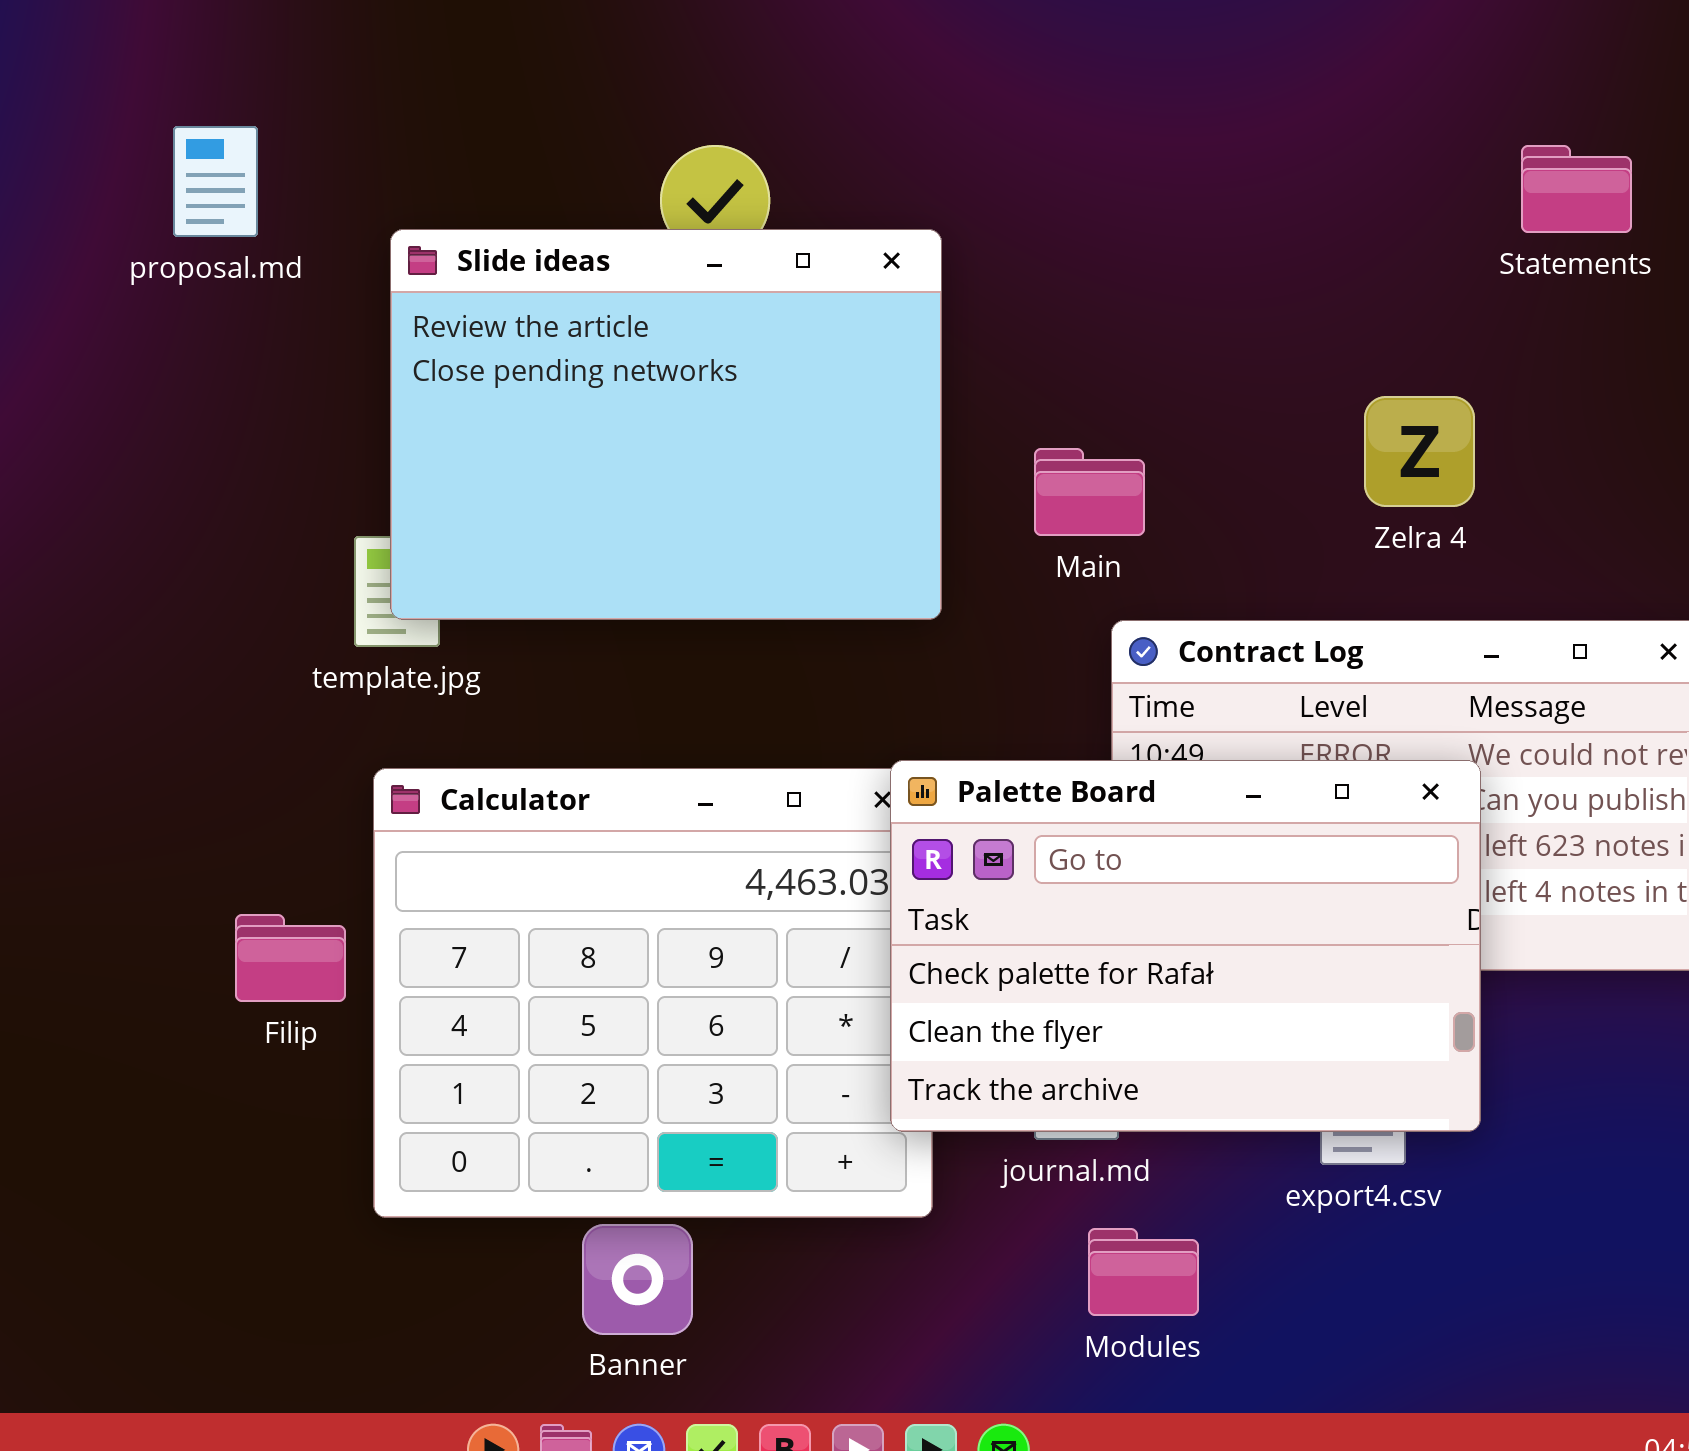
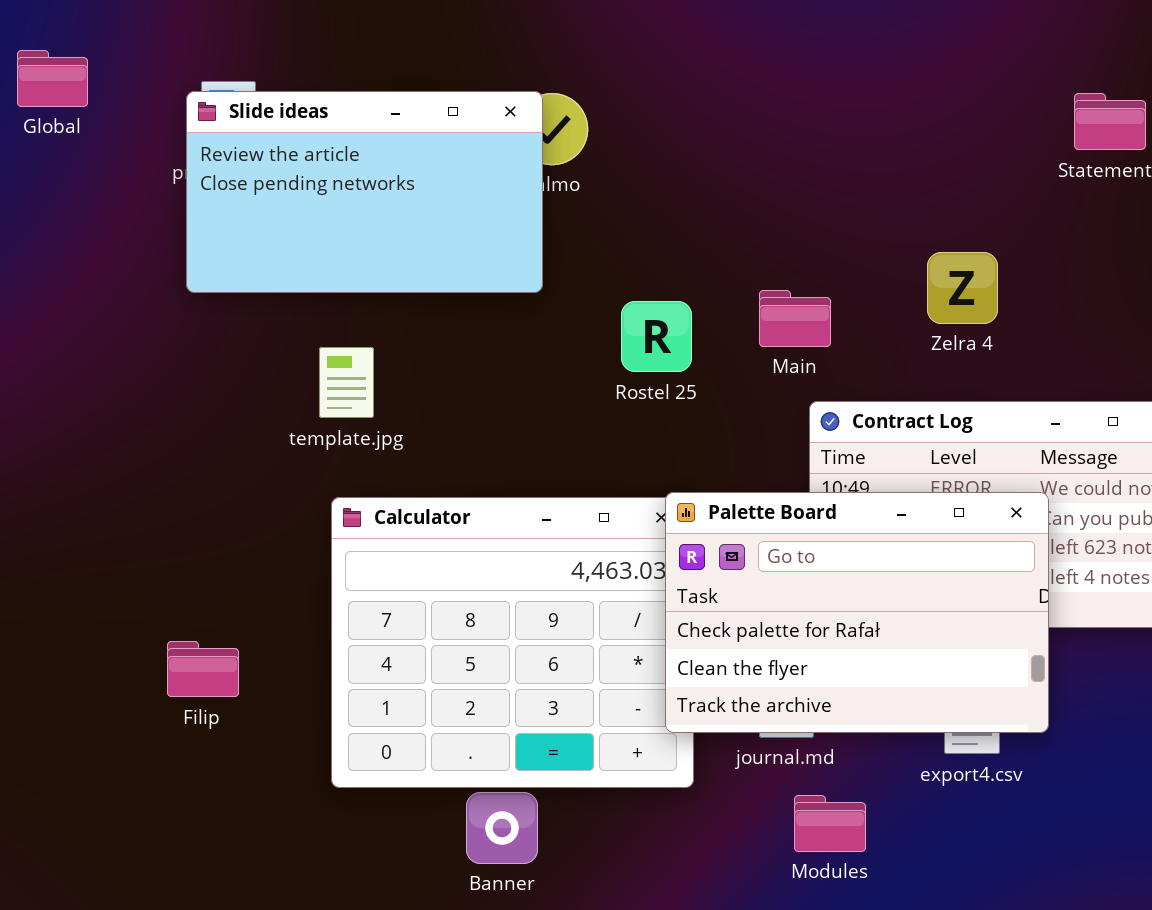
Slide ideas: [390,229,942,620] -> [186,91,543,293], moved, resized
Zelra 4: [1364,396,1475,507] -> [927,252,998,324], moved
Filip: [235,914,346,1002] -> [167,641,239,697], moved

